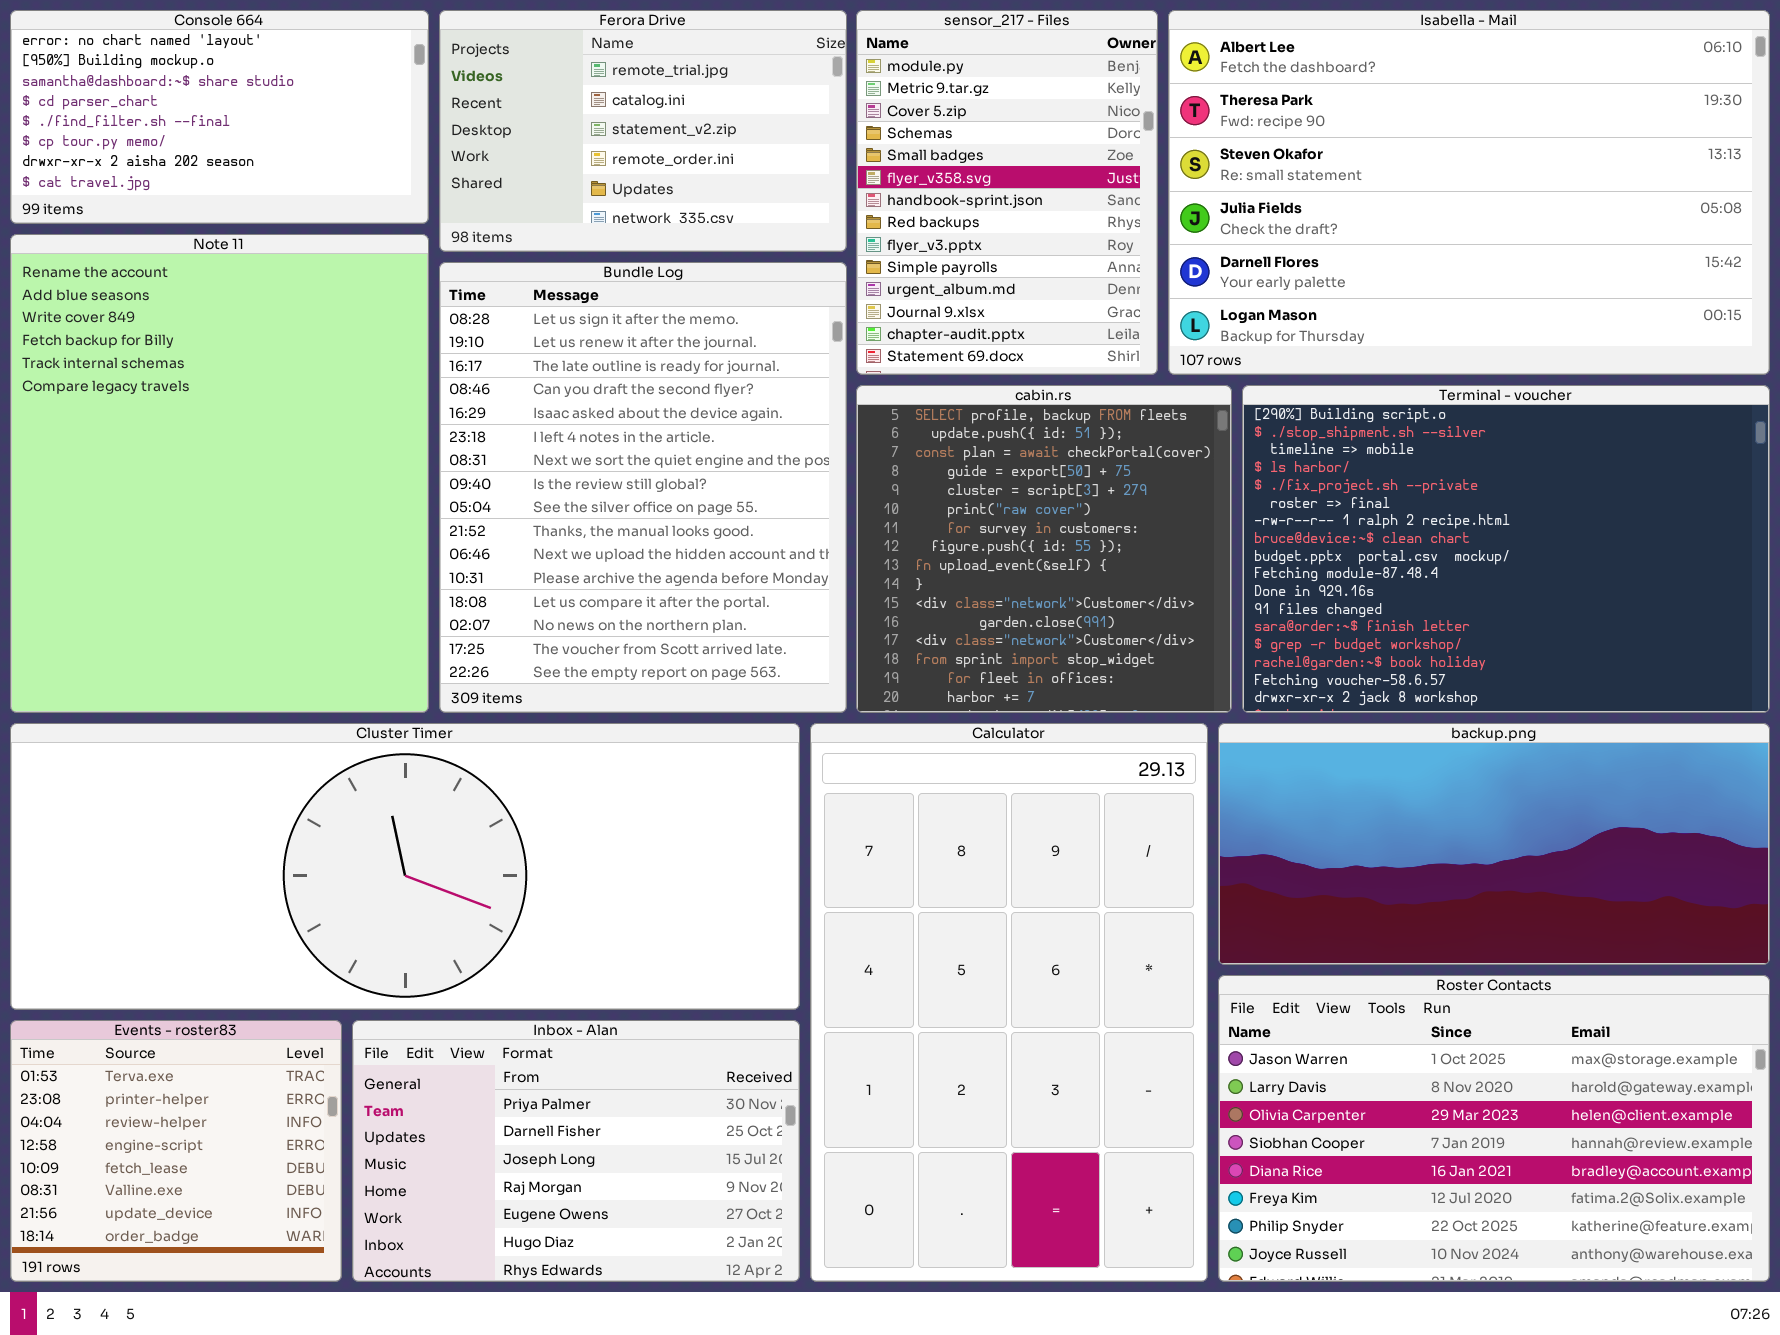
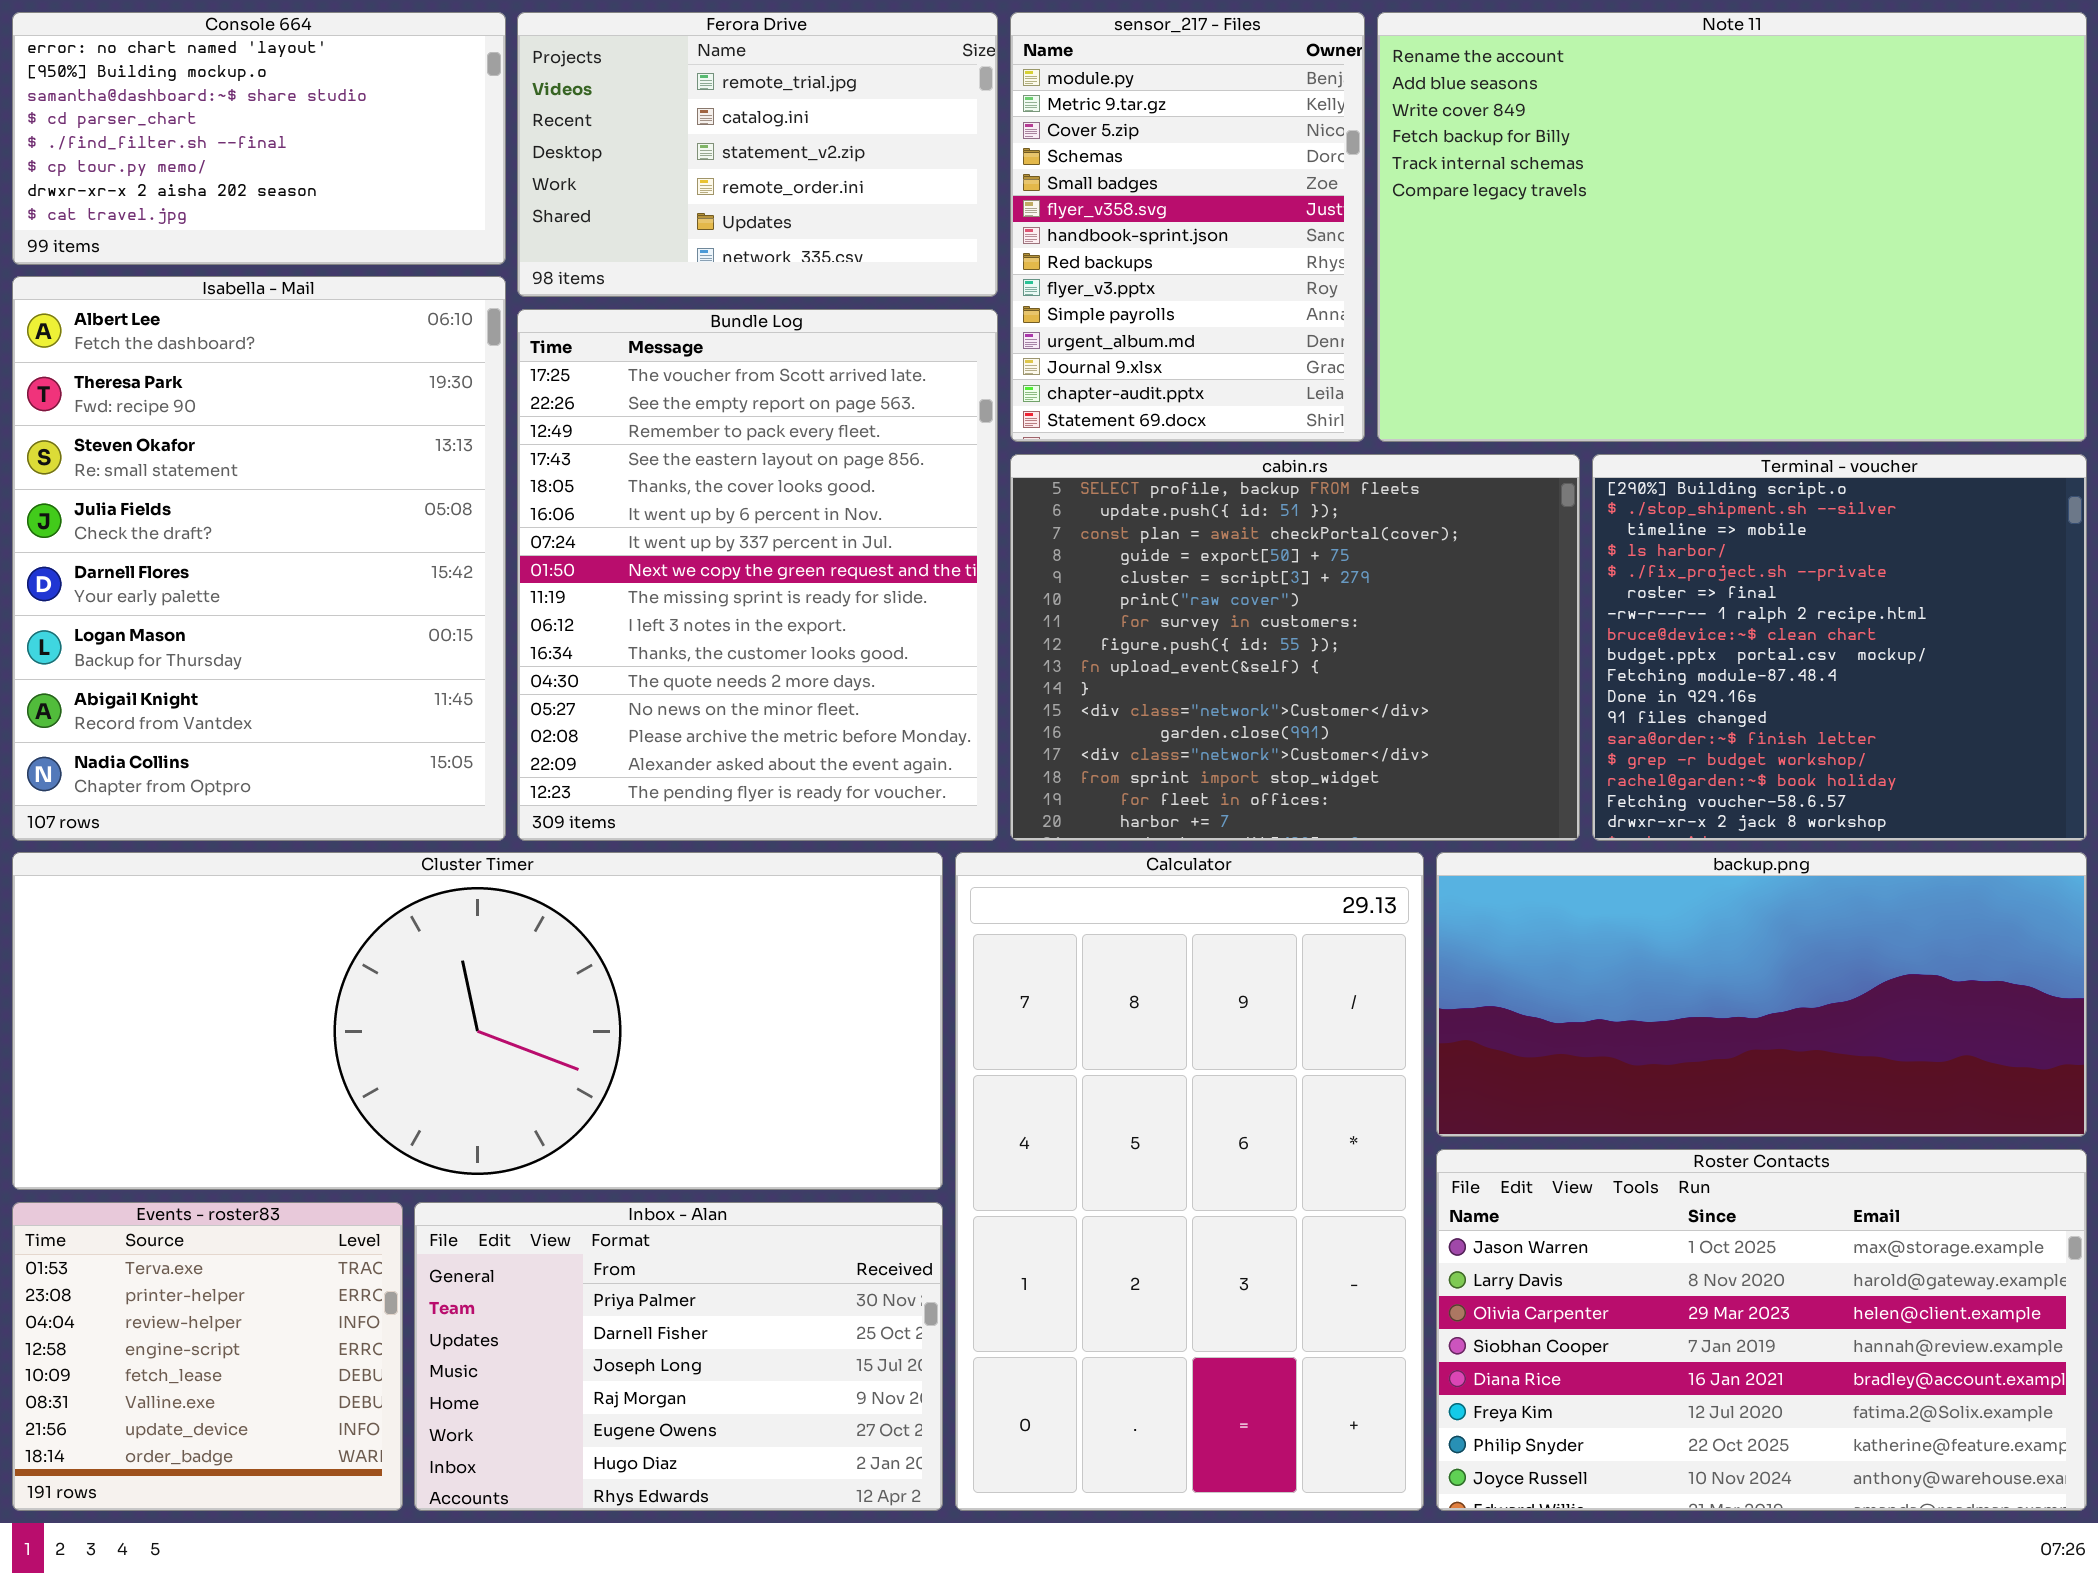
Isabella - Mail: [1168,10,1770,375] -> [12,276,506,841], moved, resized
Note 11: [10,234,429,713] -> [1377,12,2087,442], moved, resized
Bundle Log: [439,262,847,713] -> [517,309,998,841], scrolled down 14 rows
cabin.rs: [856,385,1232,713] -> [1010,454,1580,841], resized
Terminal - voucher: [1242,385,1770,713] -> [1592,454,2087,841], resized

